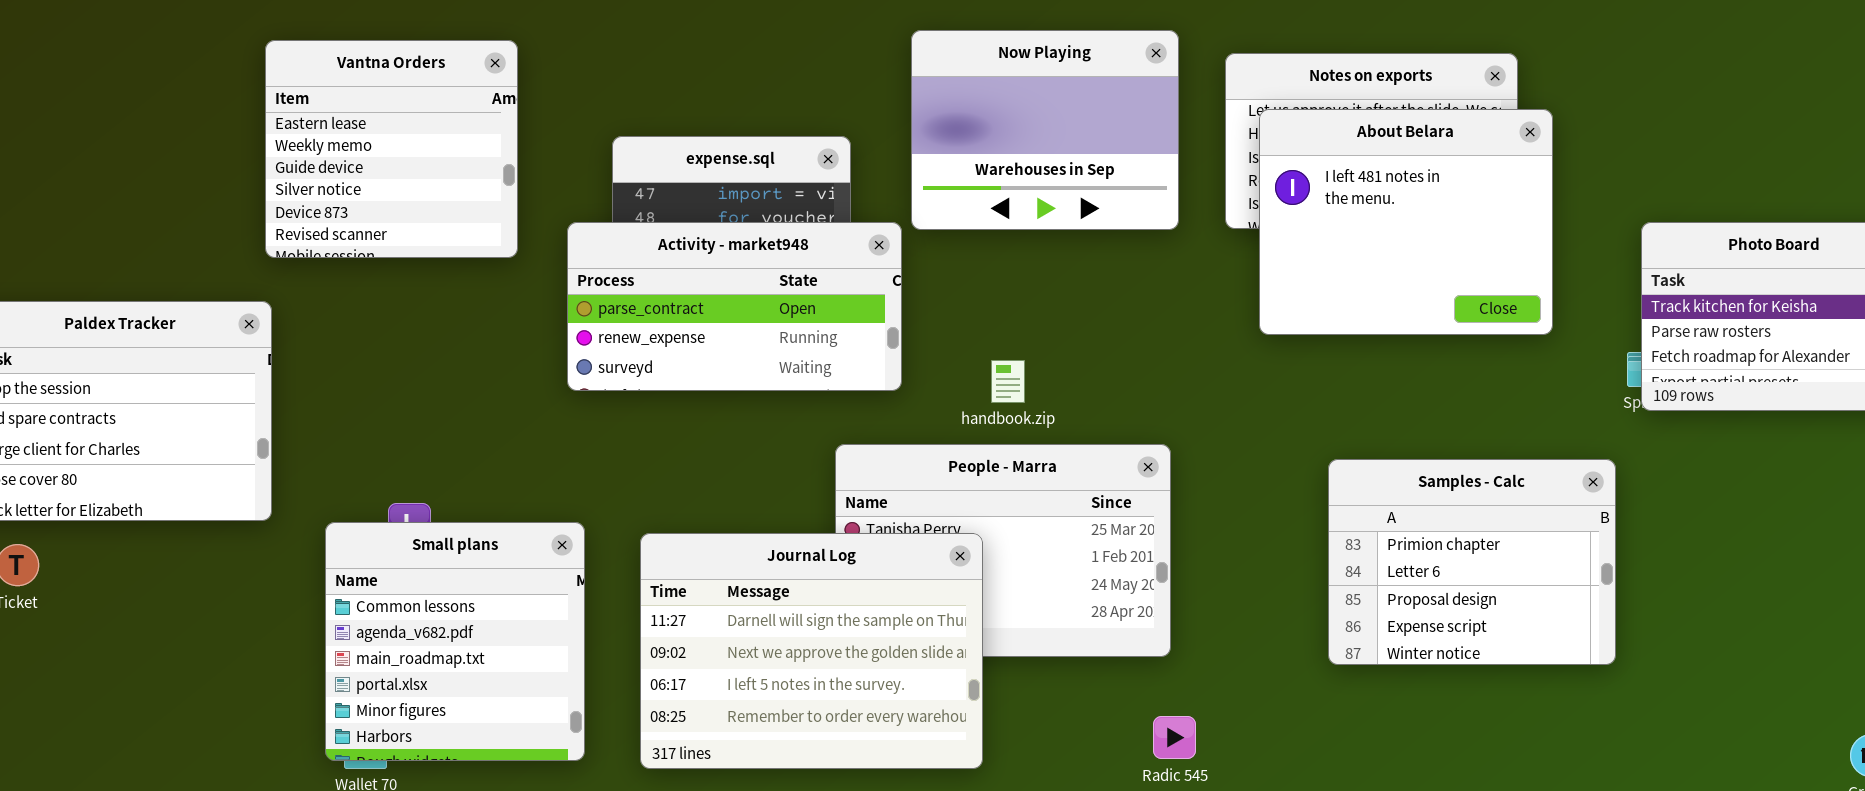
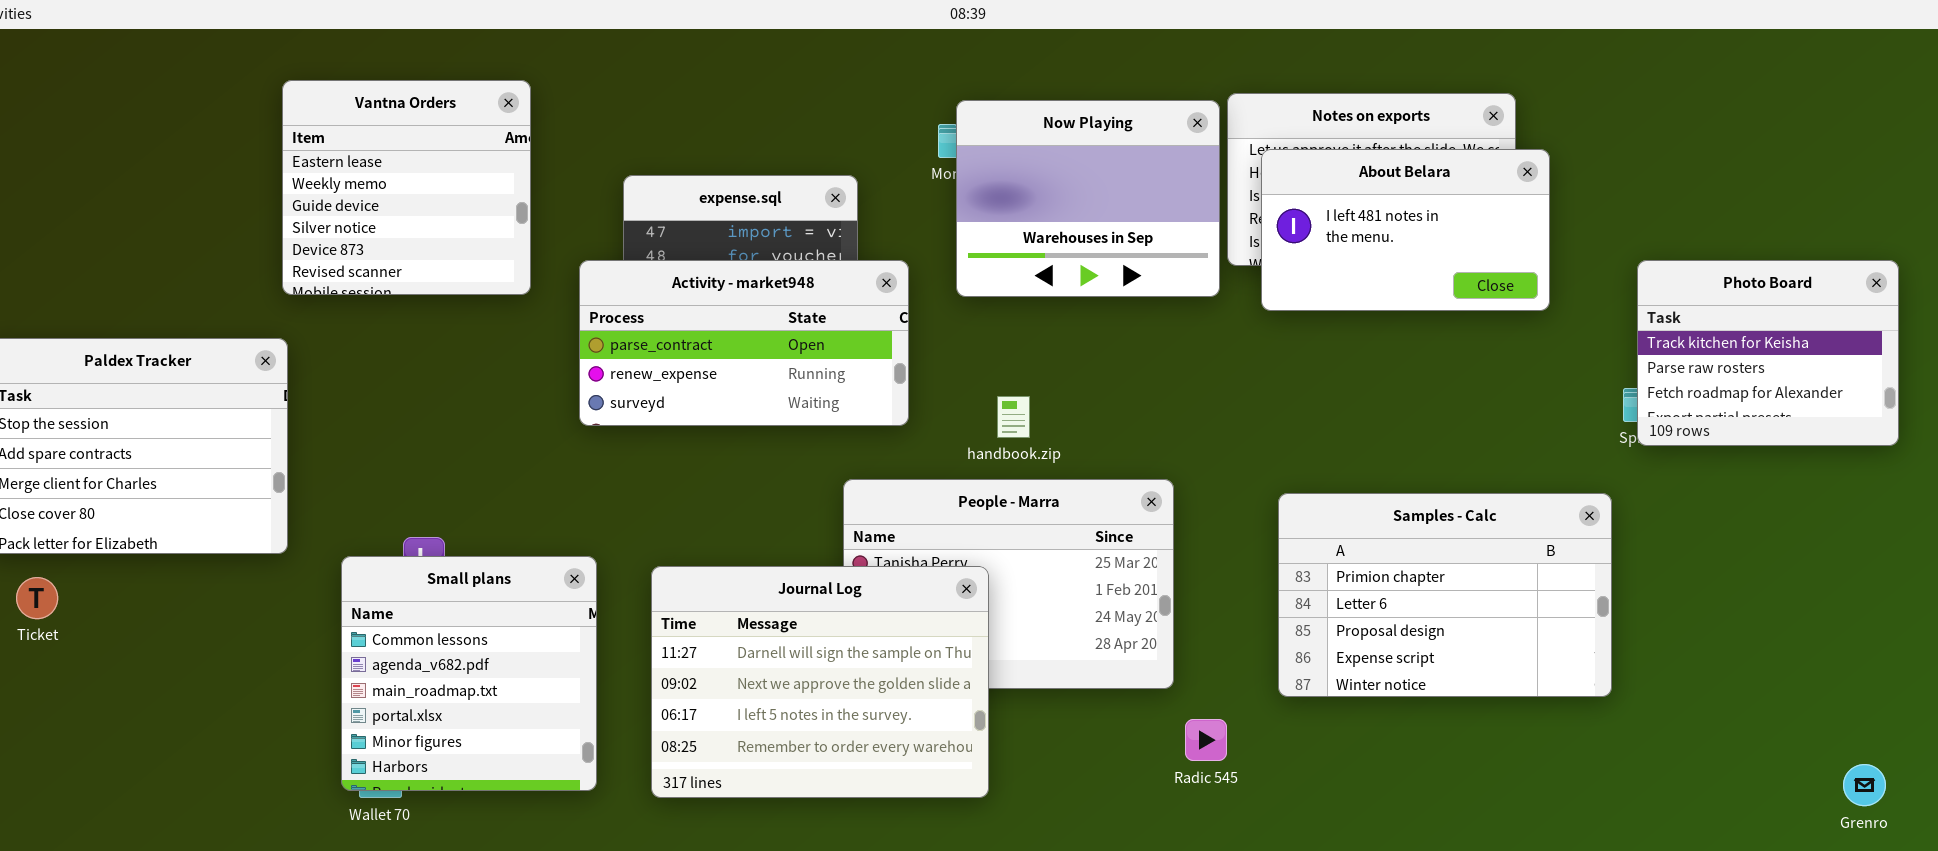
Now Playing: [911,30,1179,230] -> [956,100,1220,297], moved
About Belara: [1259,109,1553,335] -> [1261,149,1550,311], resized
Samples - Calc: [1328,459,1616,665] -> [1278,493,1612,697], resized
Radic 545: [1153,716,1196,759] -> [1185,719,1227,761], moved

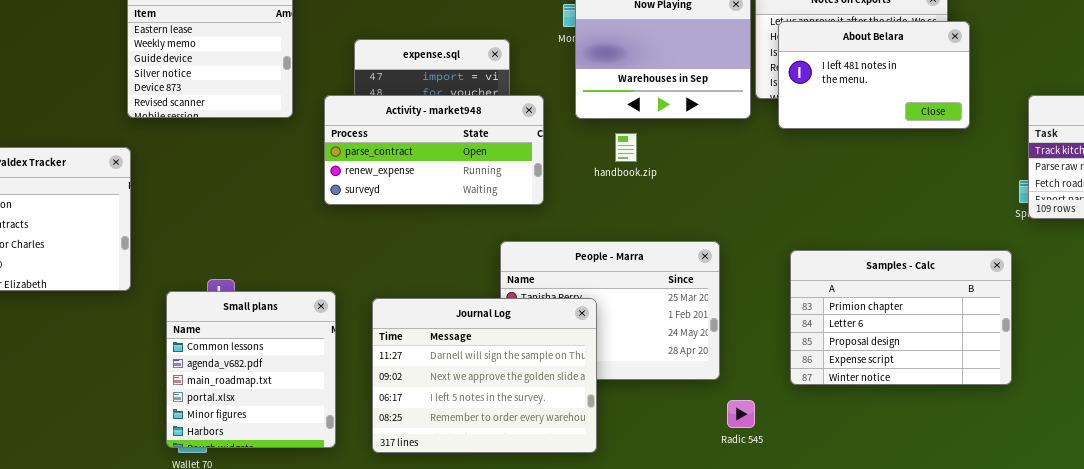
handbook.zip: [997,396,1030,438] -> [615,133,637,162], moved

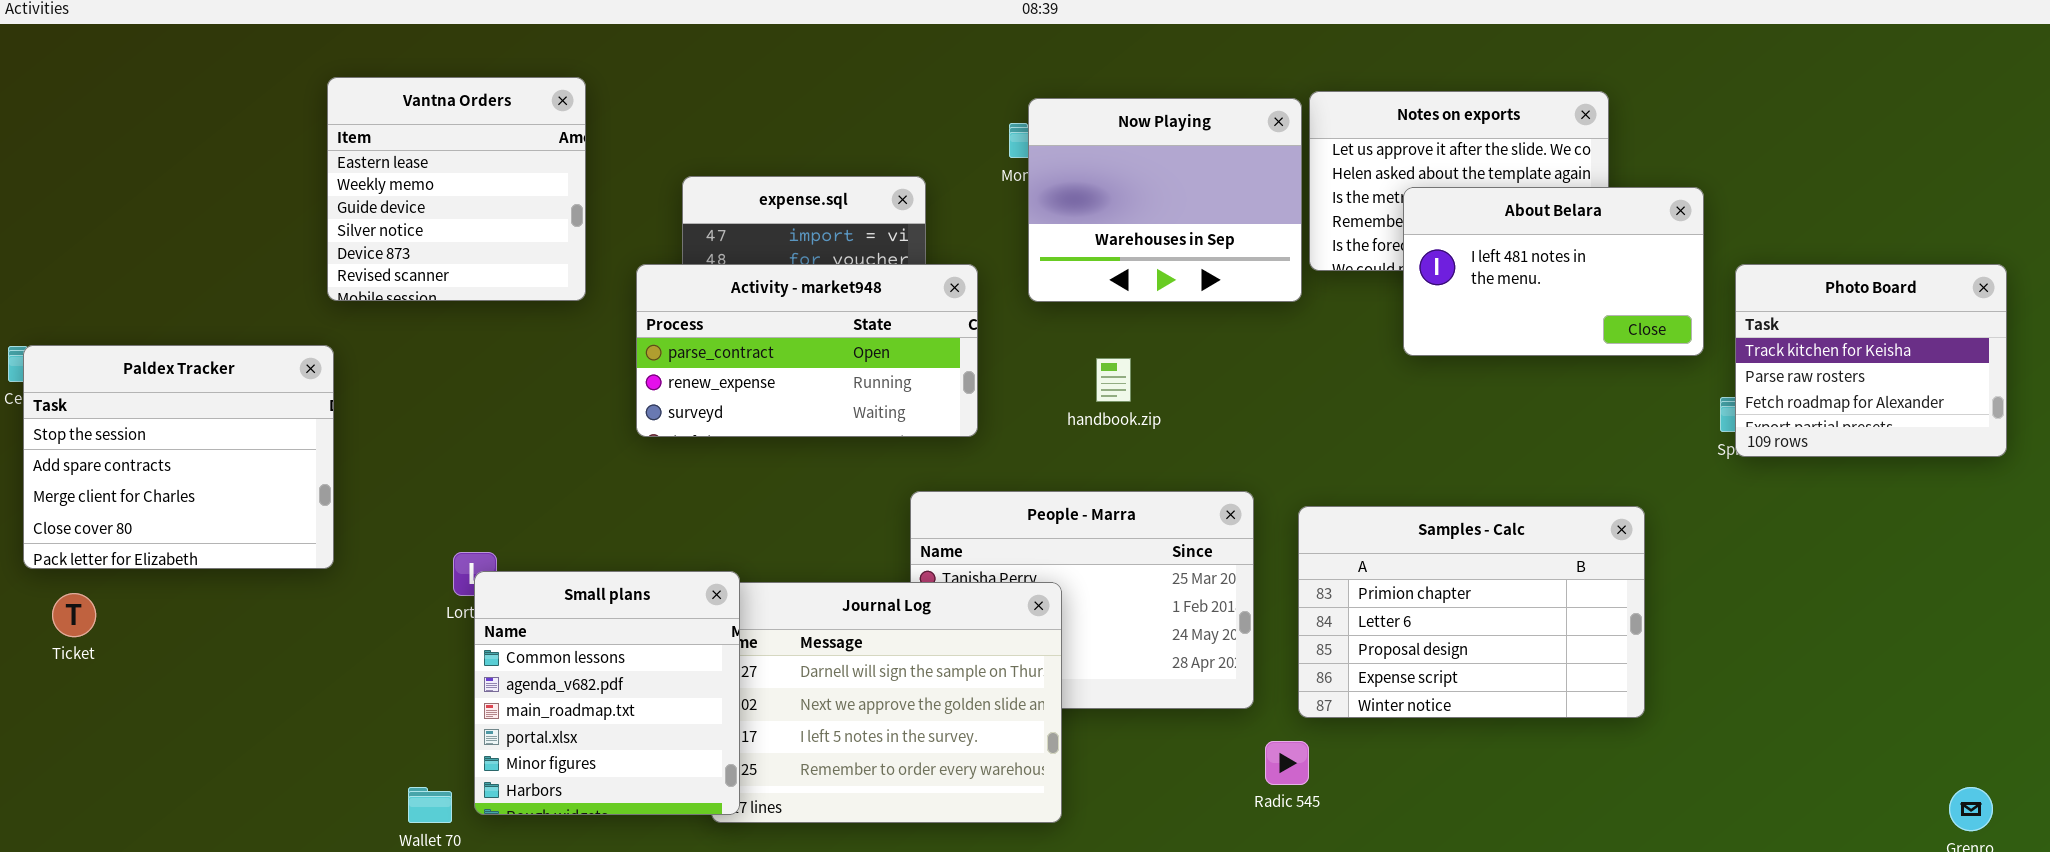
About Belara: [778,21,970,129] -> [1403,187,1704,356], moved
handbook.zip: [615,133,637,162] -> [1096,358,1131,402], moved
Samples - Calc: [790,250,1012,385] -> [1298,506,1645,718], moved
Small plans: [166,291,336,448] -> [474,571,740,815], moved

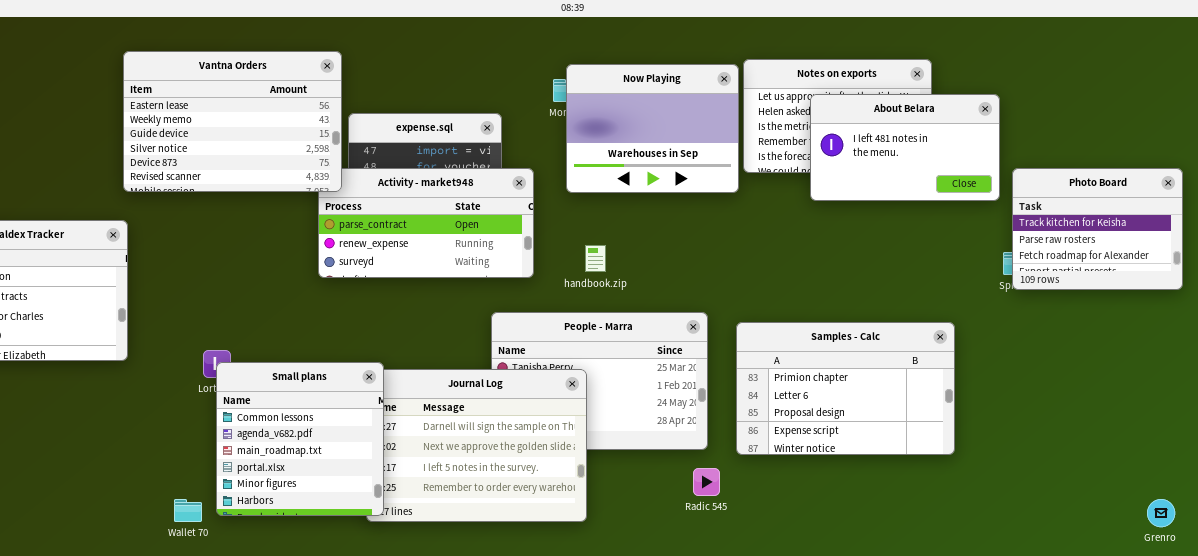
Vantna Orders: [327,77,586,301] -> [123,51,342,192], resized
About Belara: [1403,187,1704,356] -> [810,94,1000,201], moved
handbook.zip: [1096,358,1131,402] -> [585,245,606,272], moved
Radic 545: [1265,741,1309,785] -> [693,468,720,496], moved

